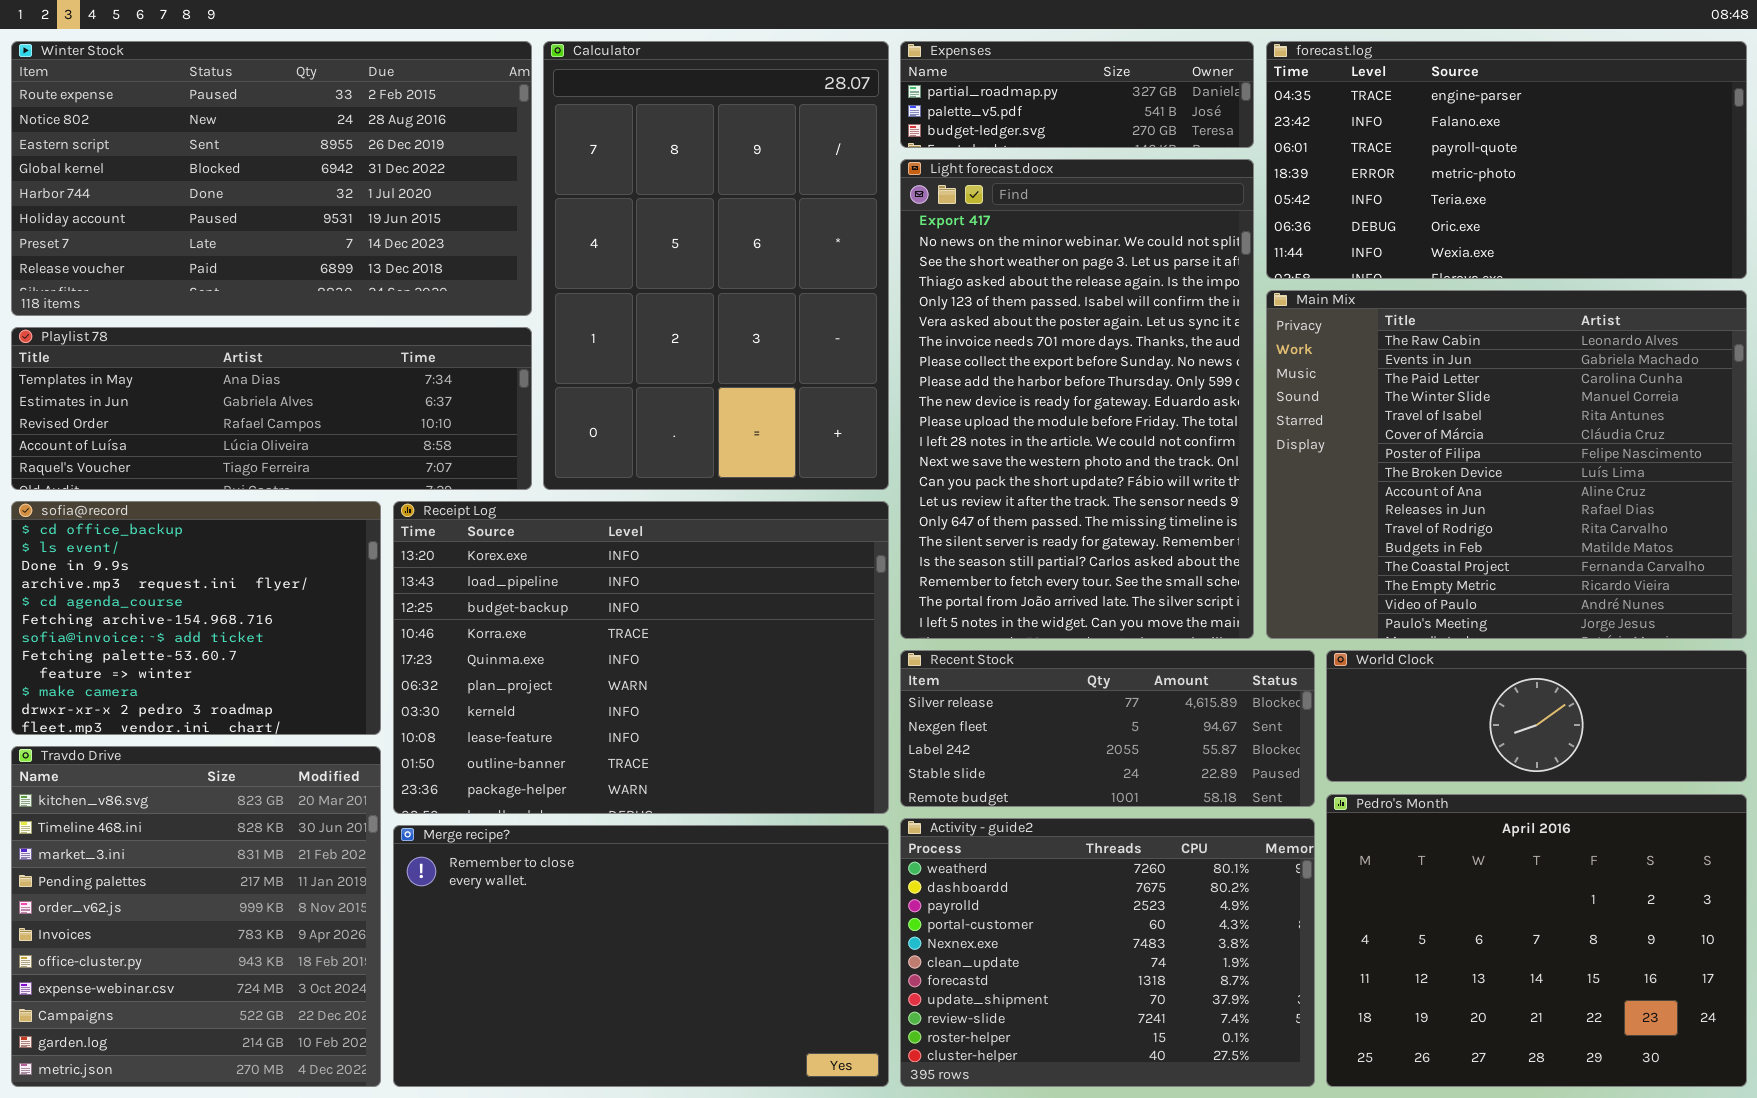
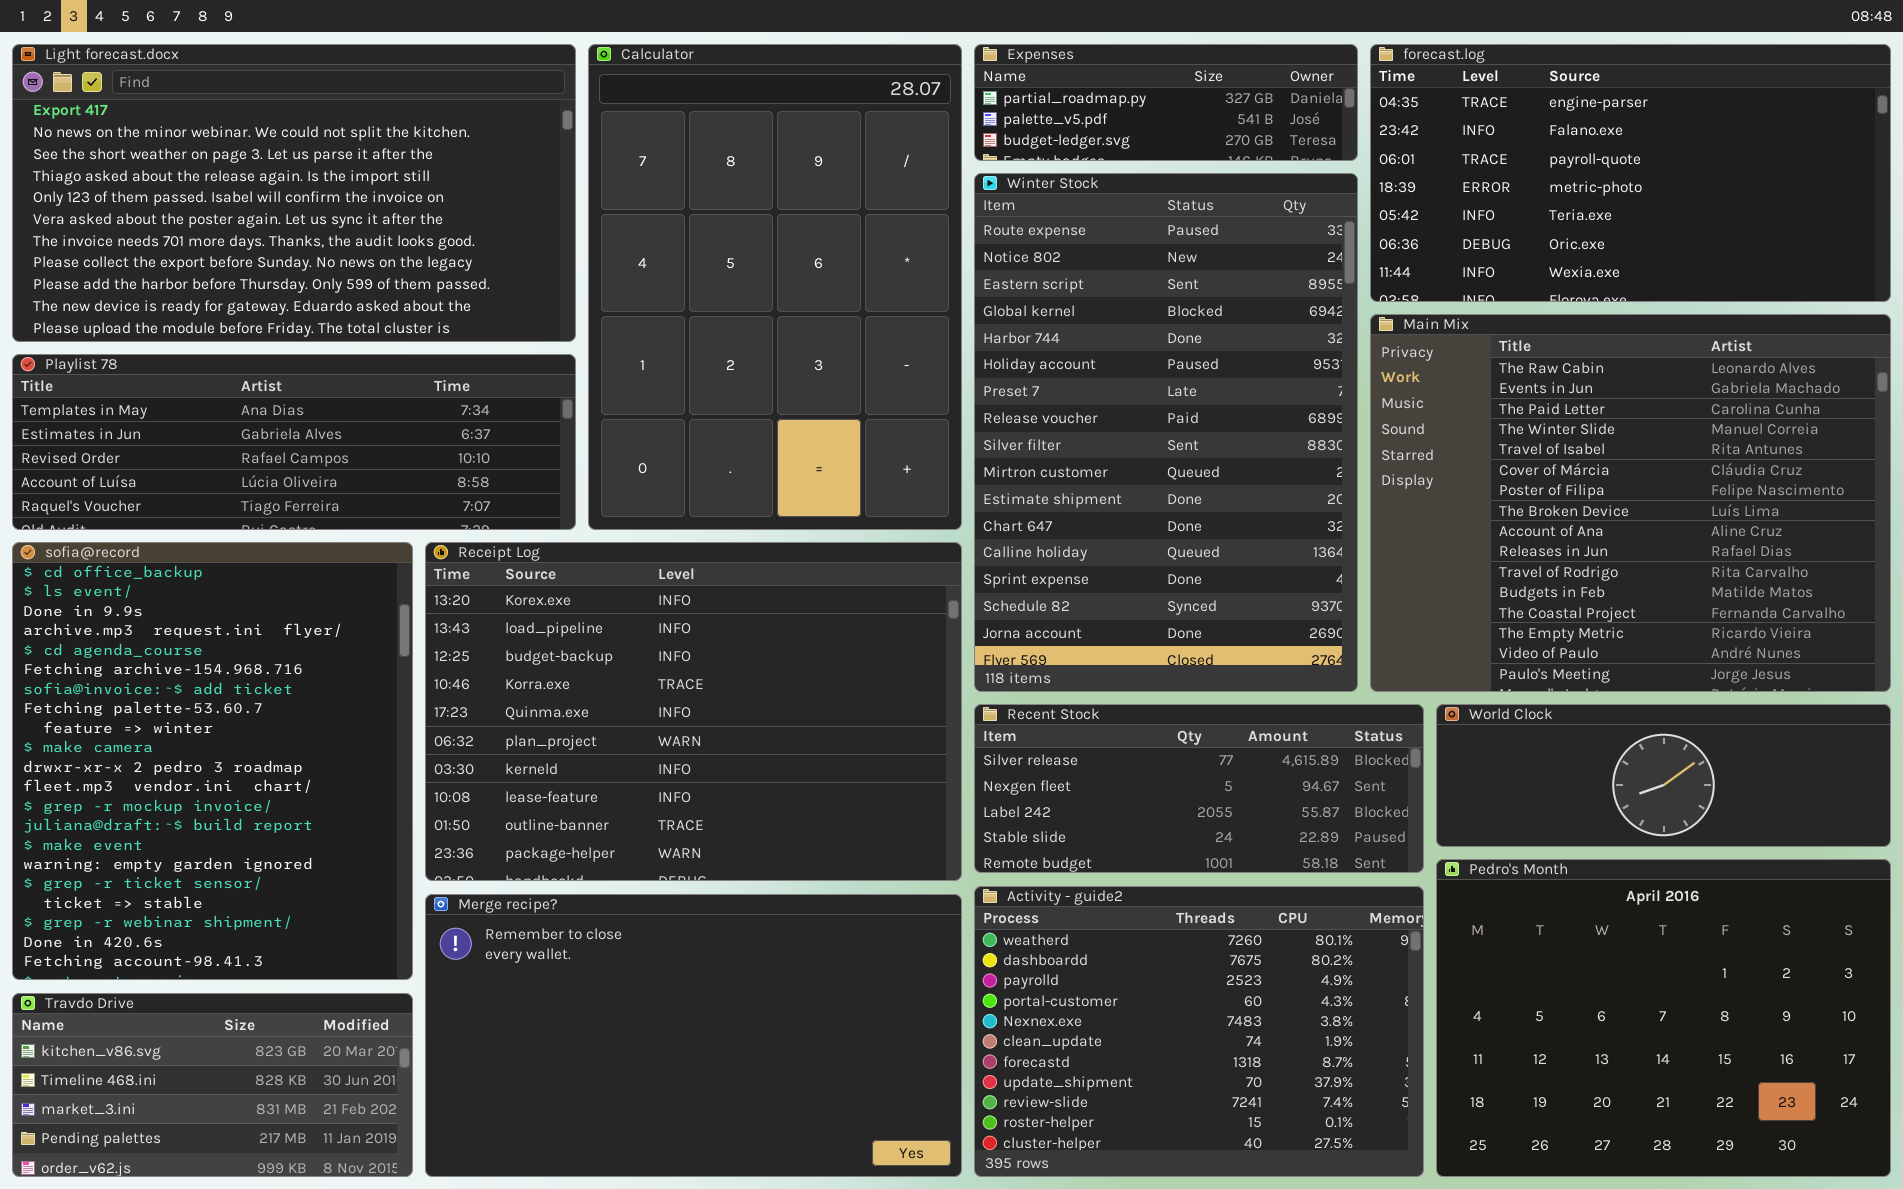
Winter Stock: [11,41,532,316] -> [974,173,1358,692], moved, resized
Light forecast.docx: [900,159,1254,639] -> [12,44,576,342], moved, resized
sofia@record: [11,501,381,735] -> [12,542,413,980], resized
Travdo Drive: [11,746,381,1087] -> [12,993,413,1177], resized

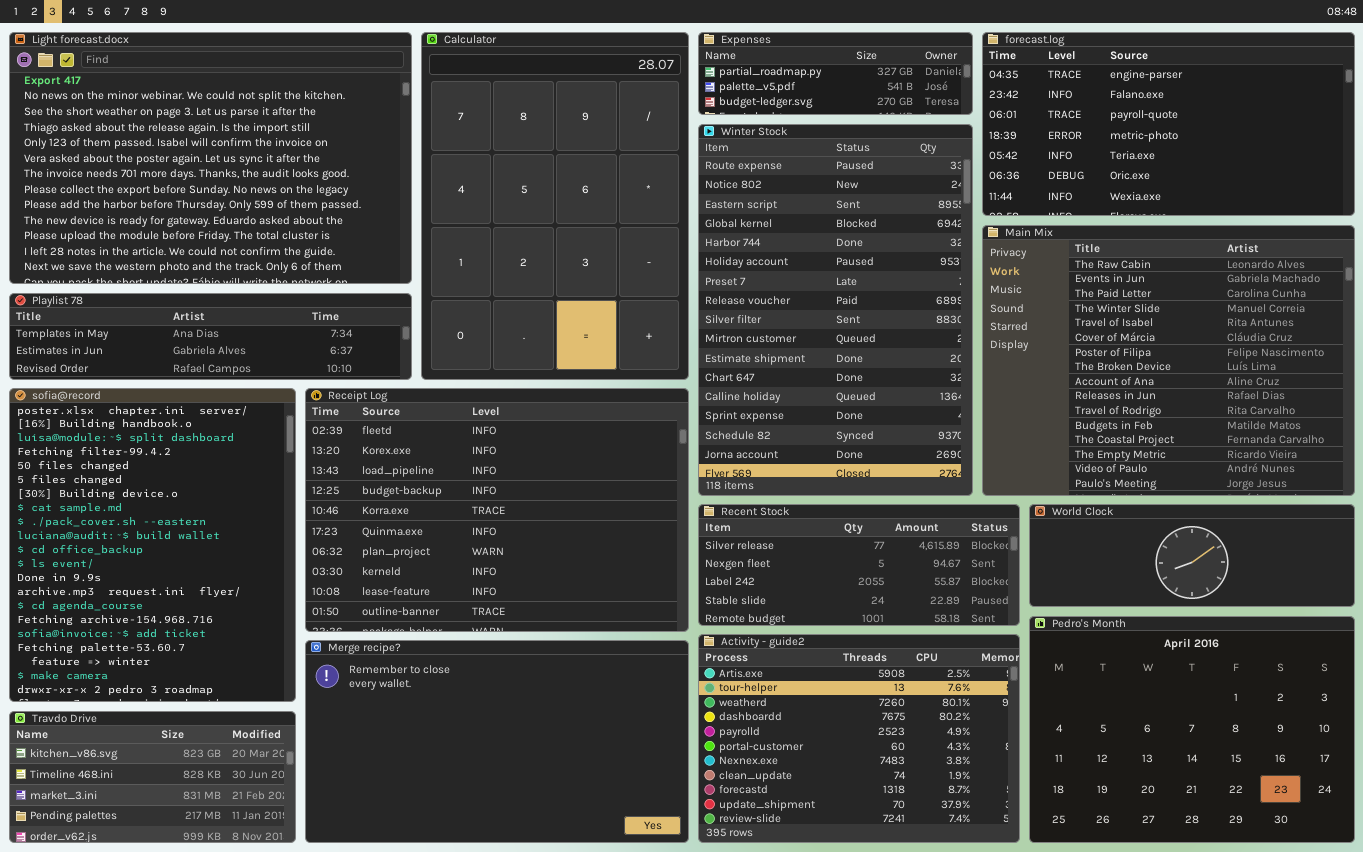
Light forecast.docx: [12,44,576,342] -> [9,32,412,284], resized
Playlist 78: [12,354,576,530] -> [9,293,412,380], resized
sofia@record: [12,542,413,980] -> [9,388,296,702], scrolled up 10 rows
Receipt Log: [425,542,962,881] -> [305,388,689,632], scrolled up 1 row
Activity - guide2: [974,886,1424,1177] -> [698,634,1020,843], scrolled up 2 rows

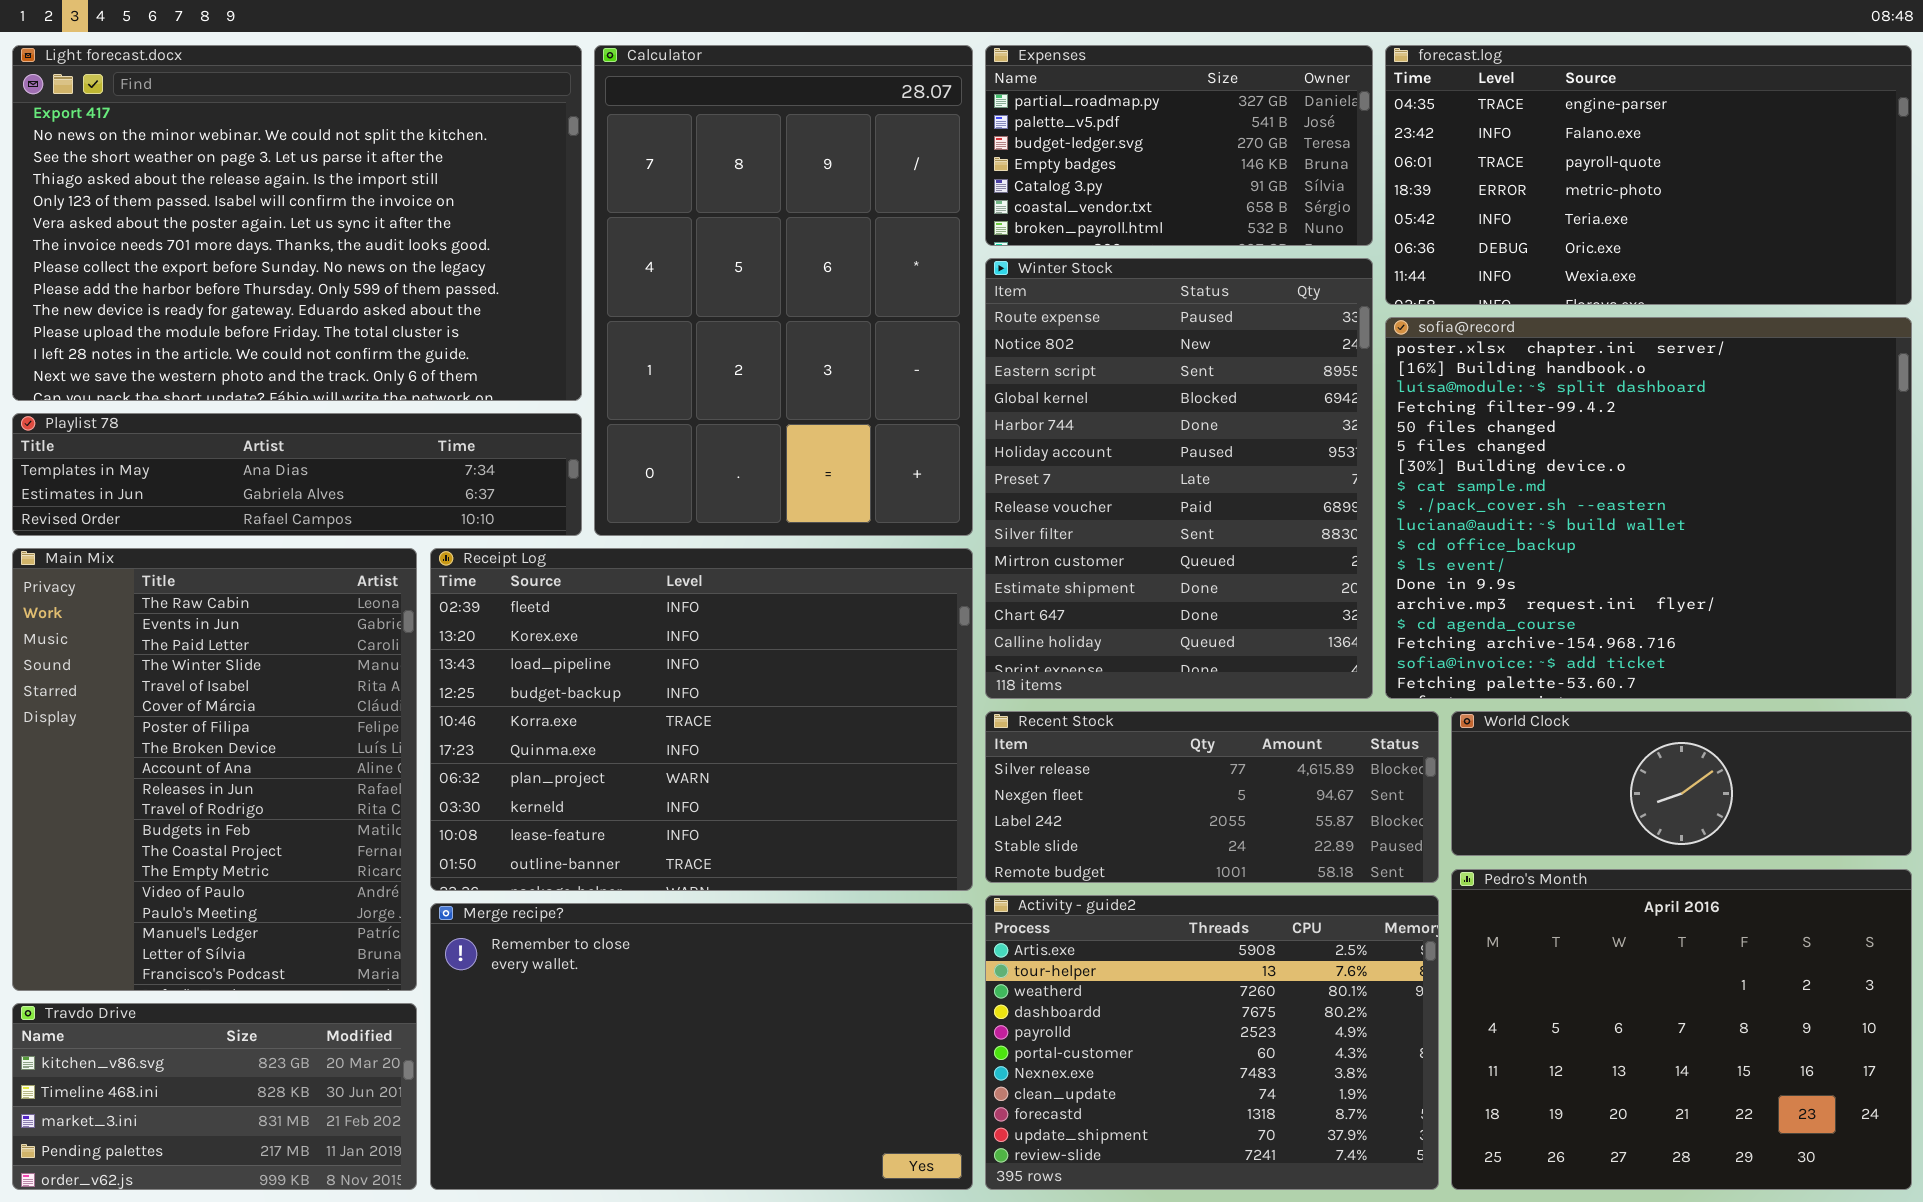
Expenses: [698,32,973,115] -> [985,45,1373,246], resized
Winter Stock: [698,124,973,496] -> [985,258,1373,699], resized
Main Mix: [982,225,1355,496] -> [12,548,417,991], moved, resized
sofia@record: [9,388,296,702] -> [1385,317,1912,699], moved, resized

